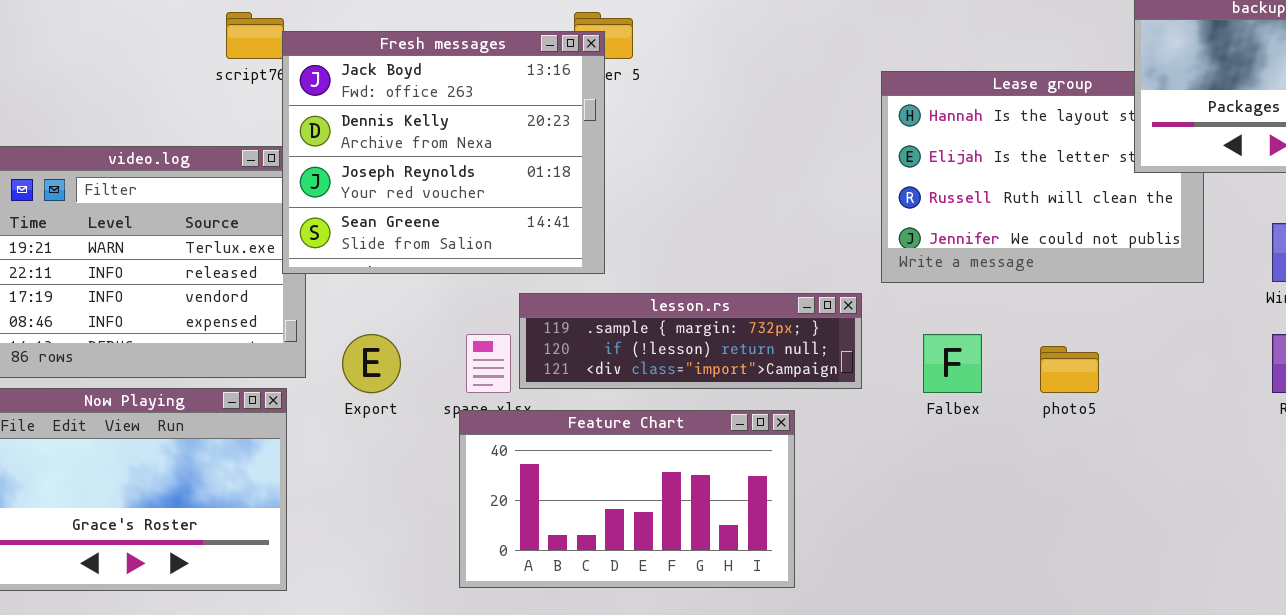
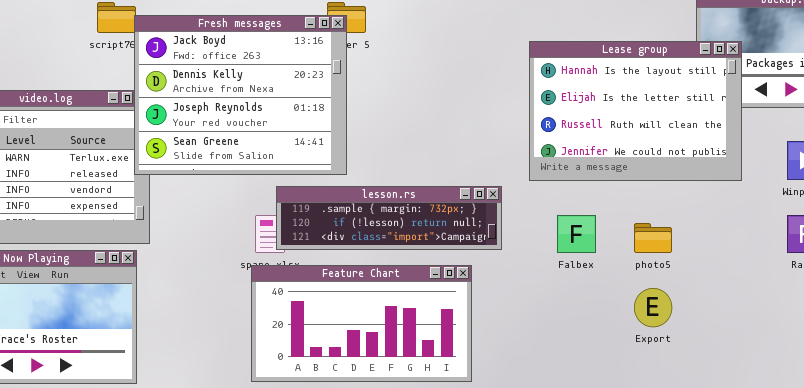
Lease group: [881,71,1204,283] -> [529,41,742,181], raised
lesson.rs: [519,293,862,389] -> [276,186,502,250], moved
Export: [342,334,401,393] -> [634,288,672,327], moved

